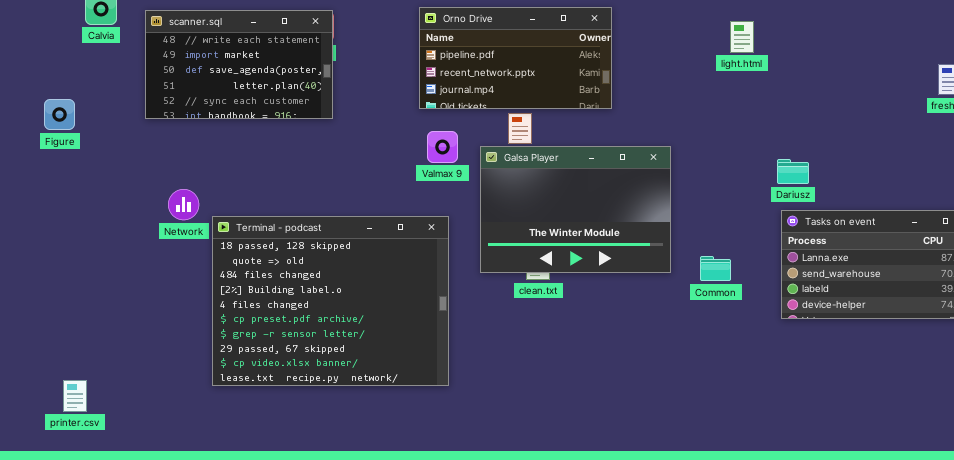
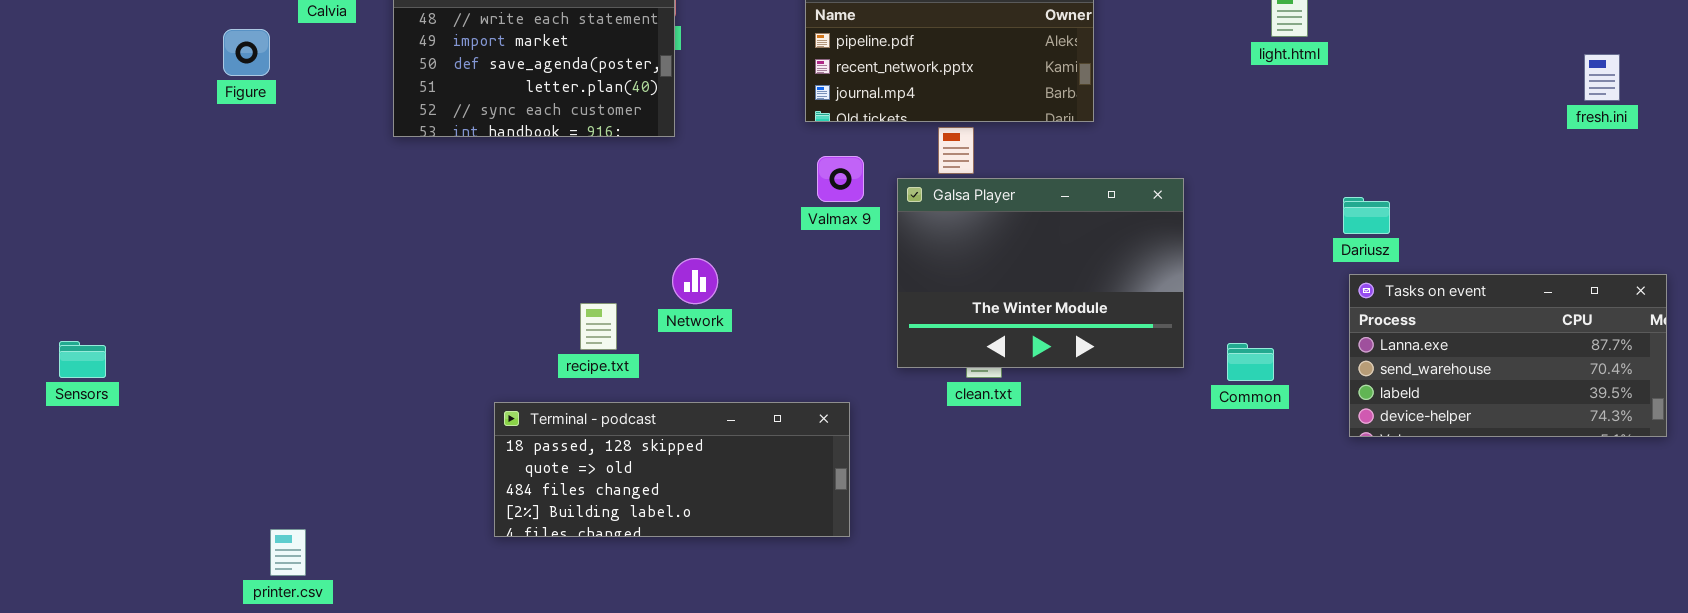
Figure: [44,99,75,130] -> [223,29,270,76], moved
Network: [168,189,199,220] -> [672,258,718,304], moved
Terminal - podcast: [212,216,449,386] -> [494,402,850,537], resized

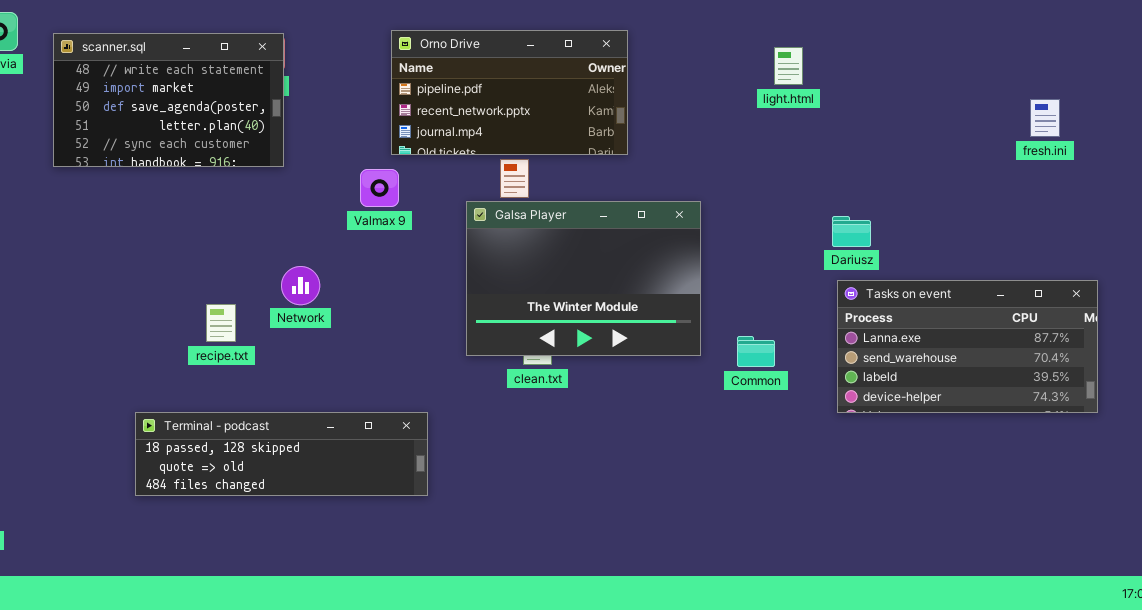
Valmax 9: [817,156,864,202] -> [360,169,399,207], moved
Terminal - podcast: [494,402,850,537] -> [135,412,428,496], resized

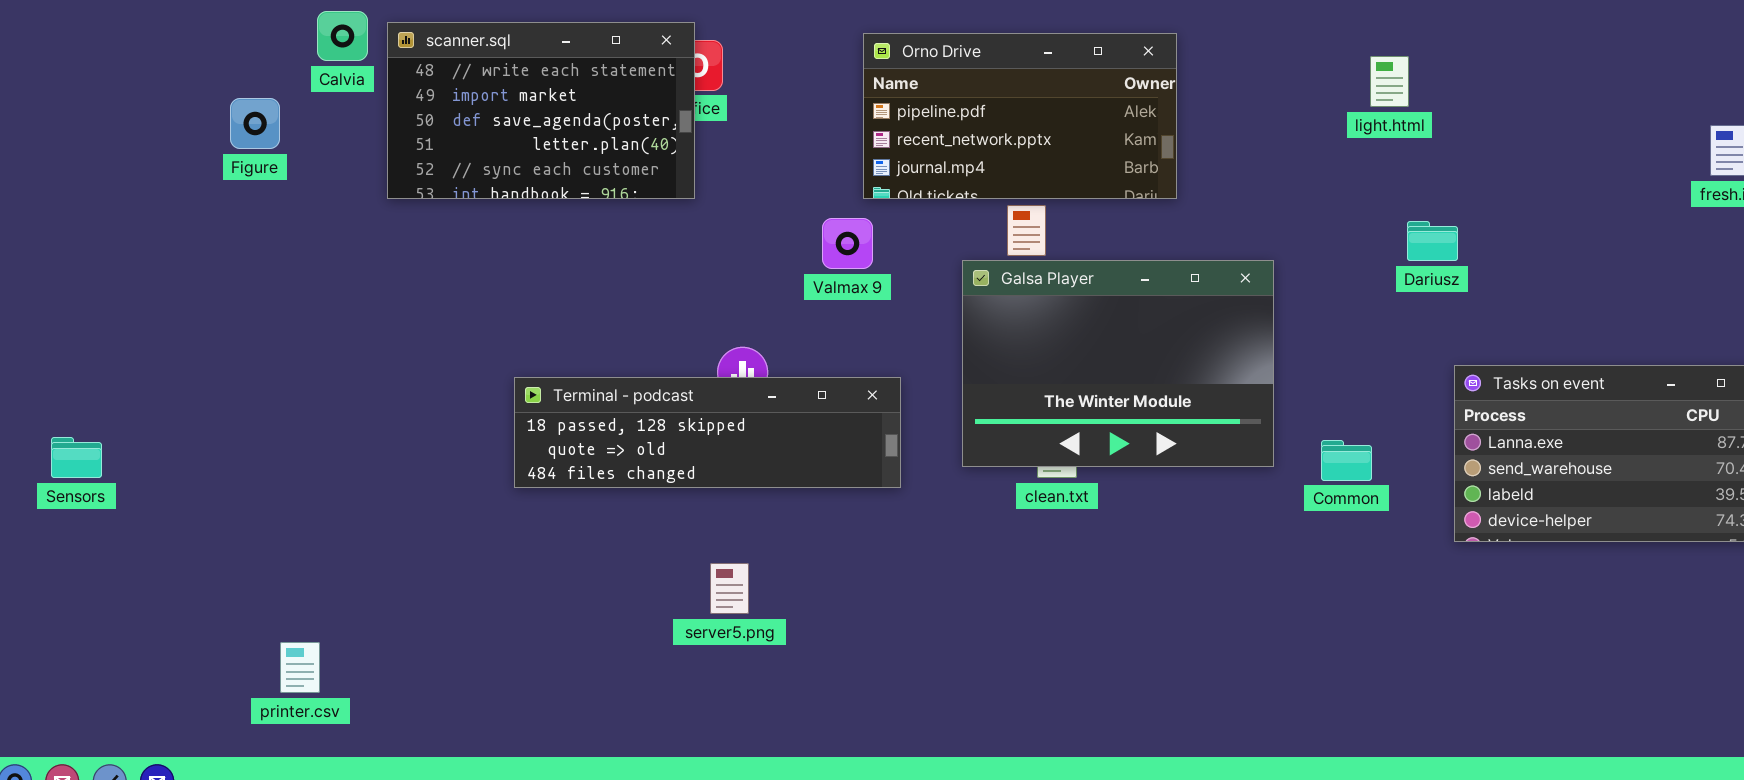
scanner.sql: [53,33,284,167] -> [387,22,695,199], moved
Dariusz: [832,216,871,247] -> [1407,221,1458,261], moved
Terminal - podcast: [135,412,428,496] -> [514,377,901,488], moved

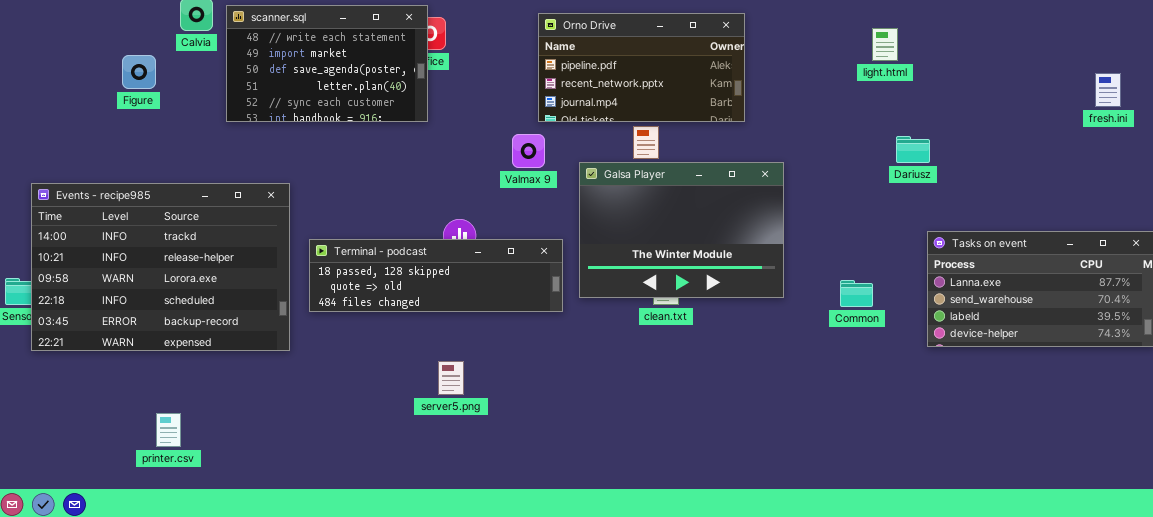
Galsa Player: [962,260,1274,467] -> [579,162,784,298], moved
Events - recipe985: none -> [31,183,290,351], opened

